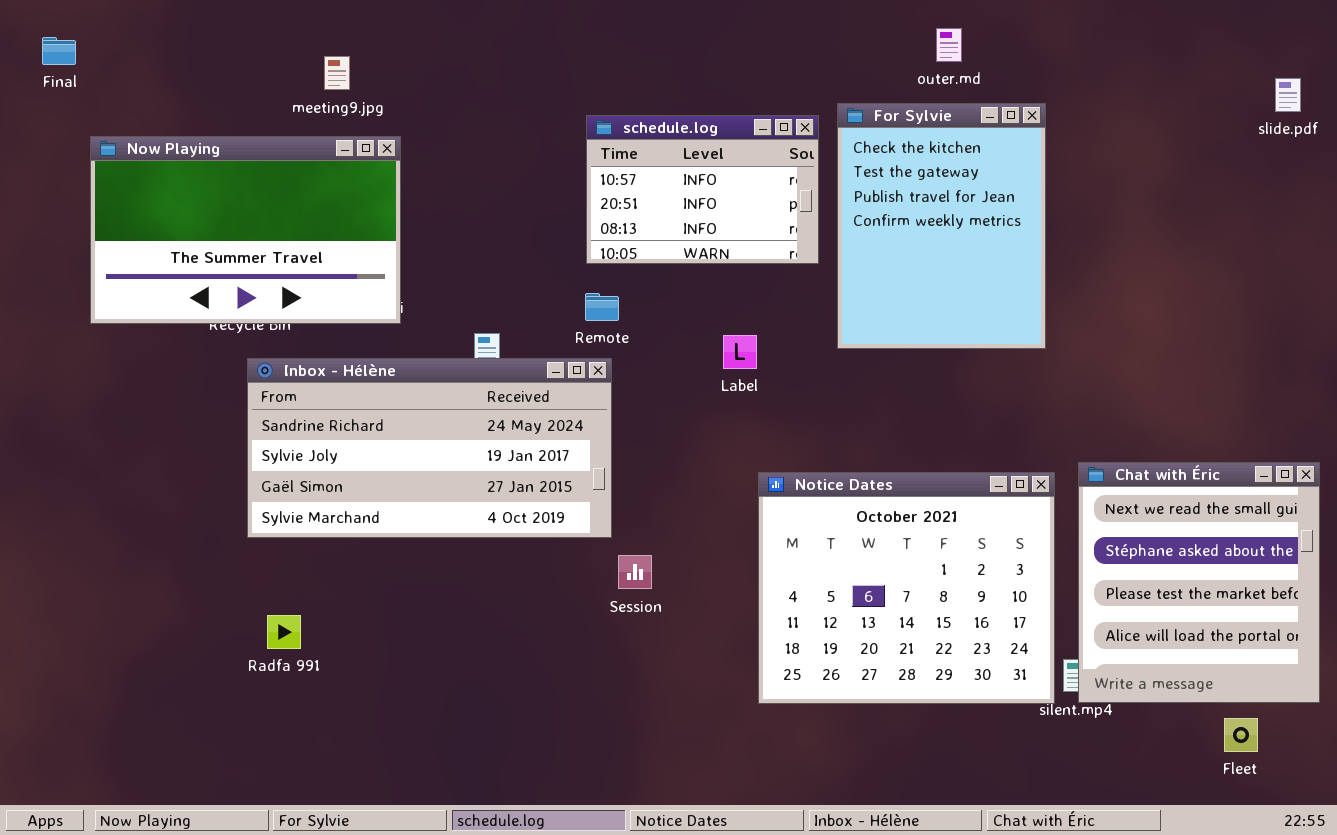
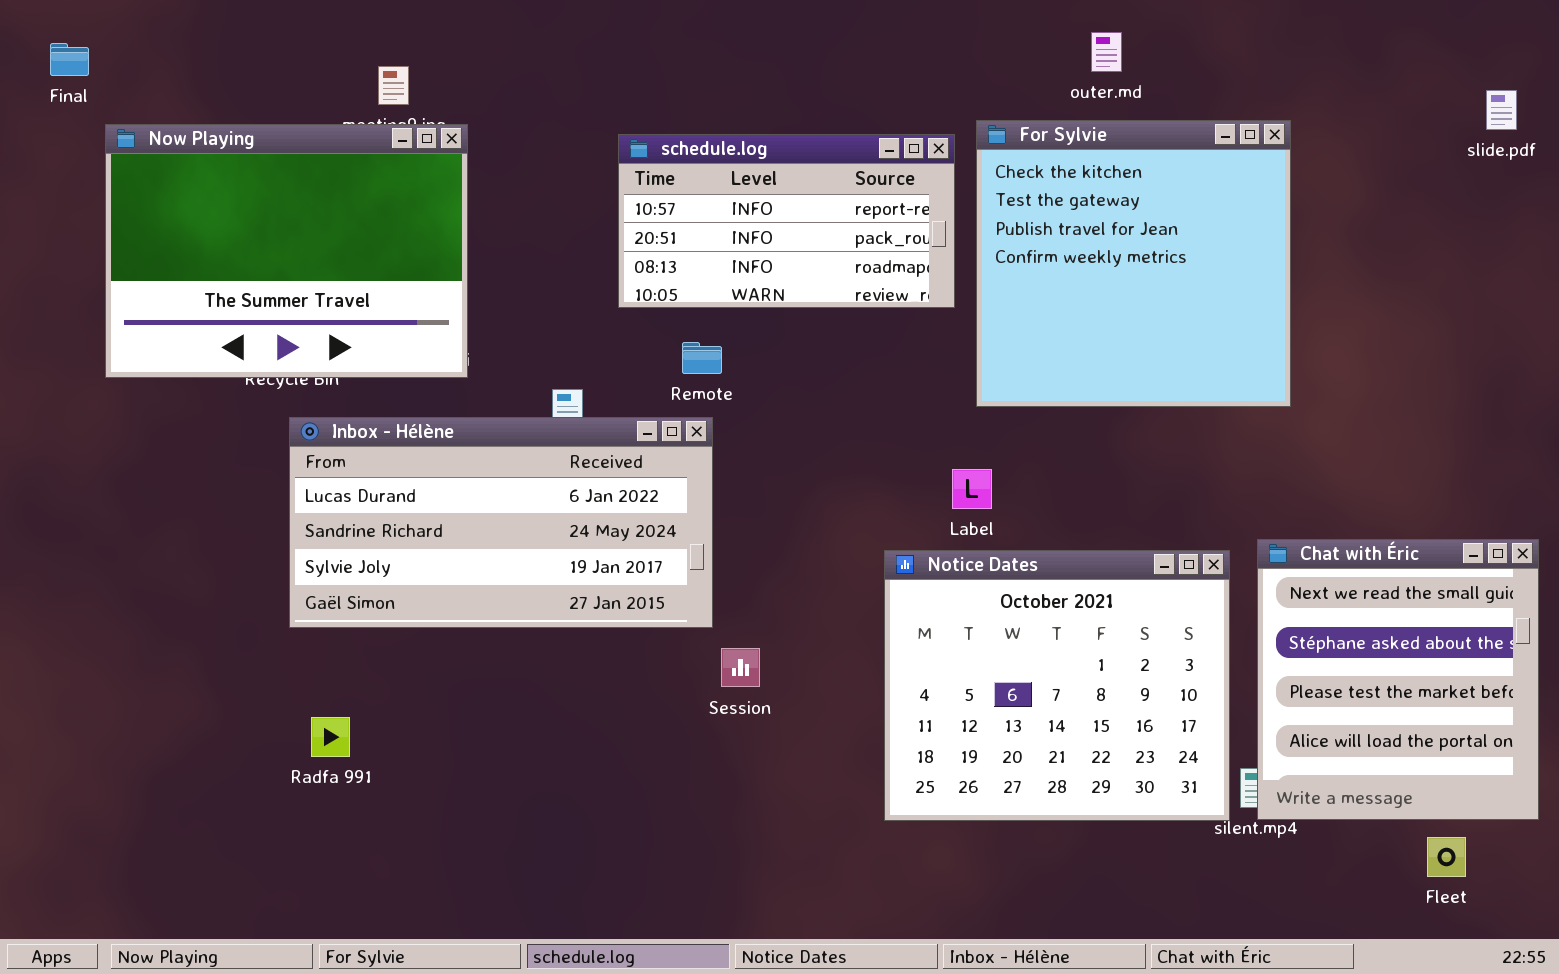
For Sylvie: [837,103,1046,349] -> [976,120,1291,407], resized
schedule.log: [586,115,819,264] -> [618,134,955,308], resized
Now Playing: [90,136,401,324] -> [105,124,468,378], resized
Label: [723,335,757,369] -> [952,469,992,509], moved
Inbox - Hélène: [247,358,612,538] -> [289,417,713,628], scrolled up 1 row

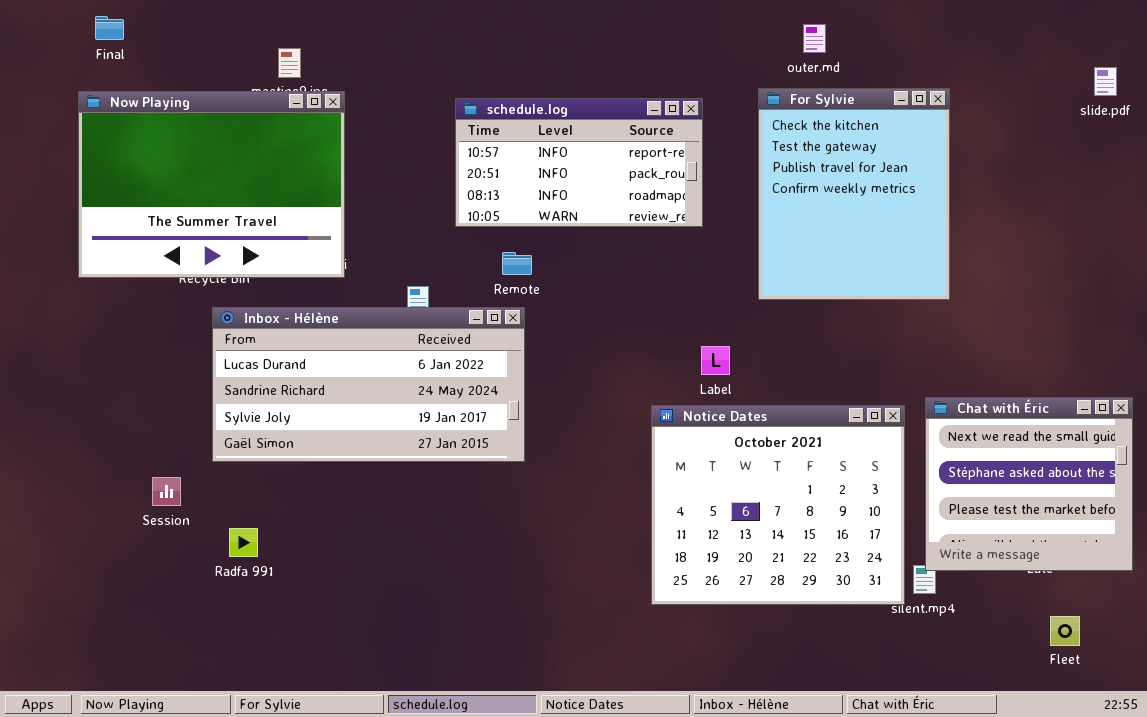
Final: [50,43,89,76] -> [95,16,124,40], moved
For Sylvie: [976,120,1291,407] -> [758,88,950,300], resized
Chat with Éric: [1257,539,1539,820] -> [925,397,1133,571], resized
Session: [721,648,760,687] -> [152,477,181,506], moved

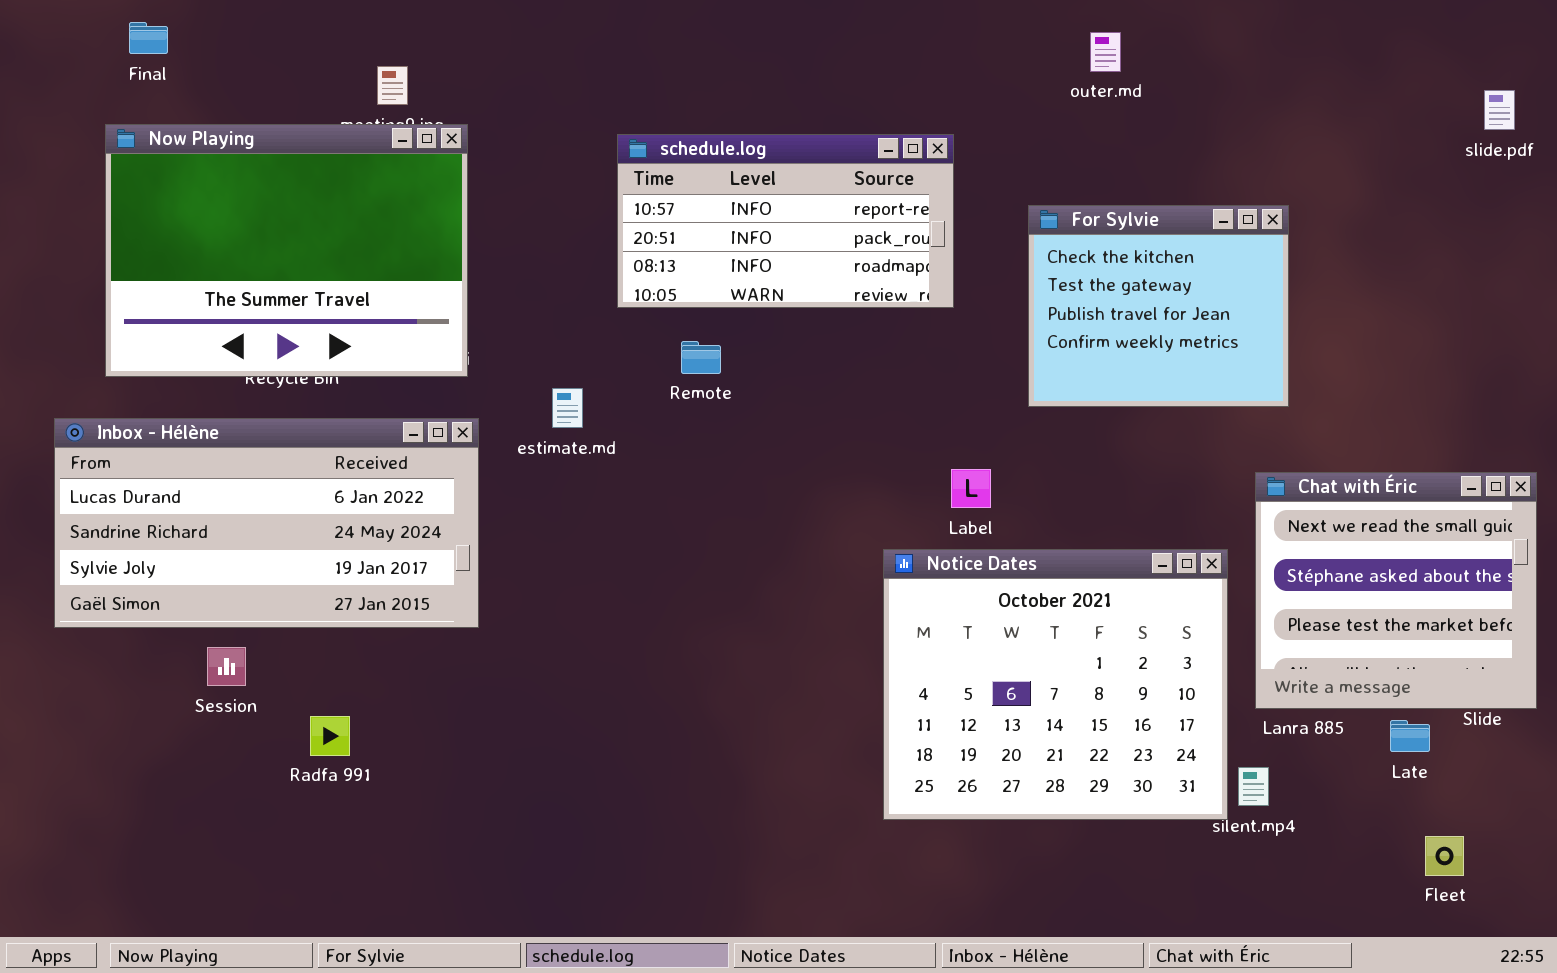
For Sylvie: [758,88,950,300] -> [1028,205,1289,407], resized
Inbox - Hélène: [212,307,525,462] -> [54,418,479,628], moved
Chat with Éric: [925,397,1133,571] -> [1255,472,1537,709], moved

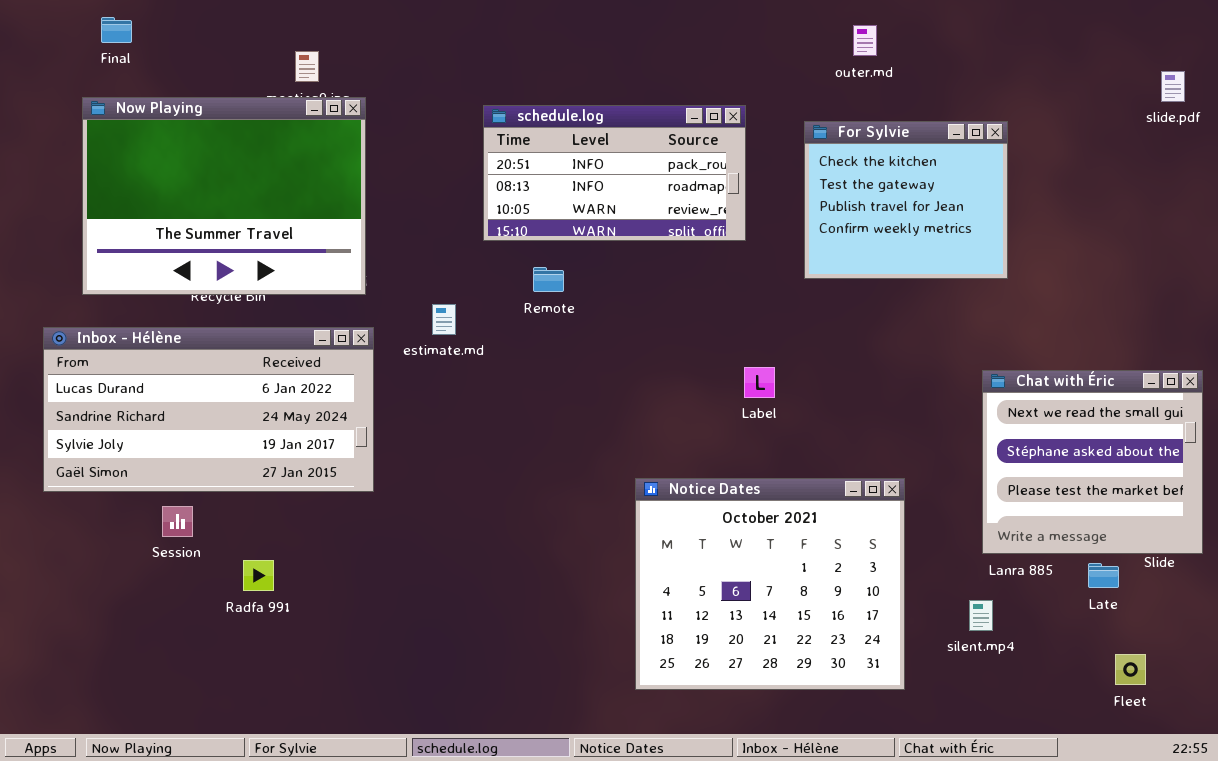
schedule.log: [617,134,954,308] -> [483,105,746,241], scrolled down 1 row
For Sylvie: [1028,205,1289,407] -> [804,121,1008,279], moved
Notice Dates: [883,549,1228,820] -> [635,478,905,690], moved

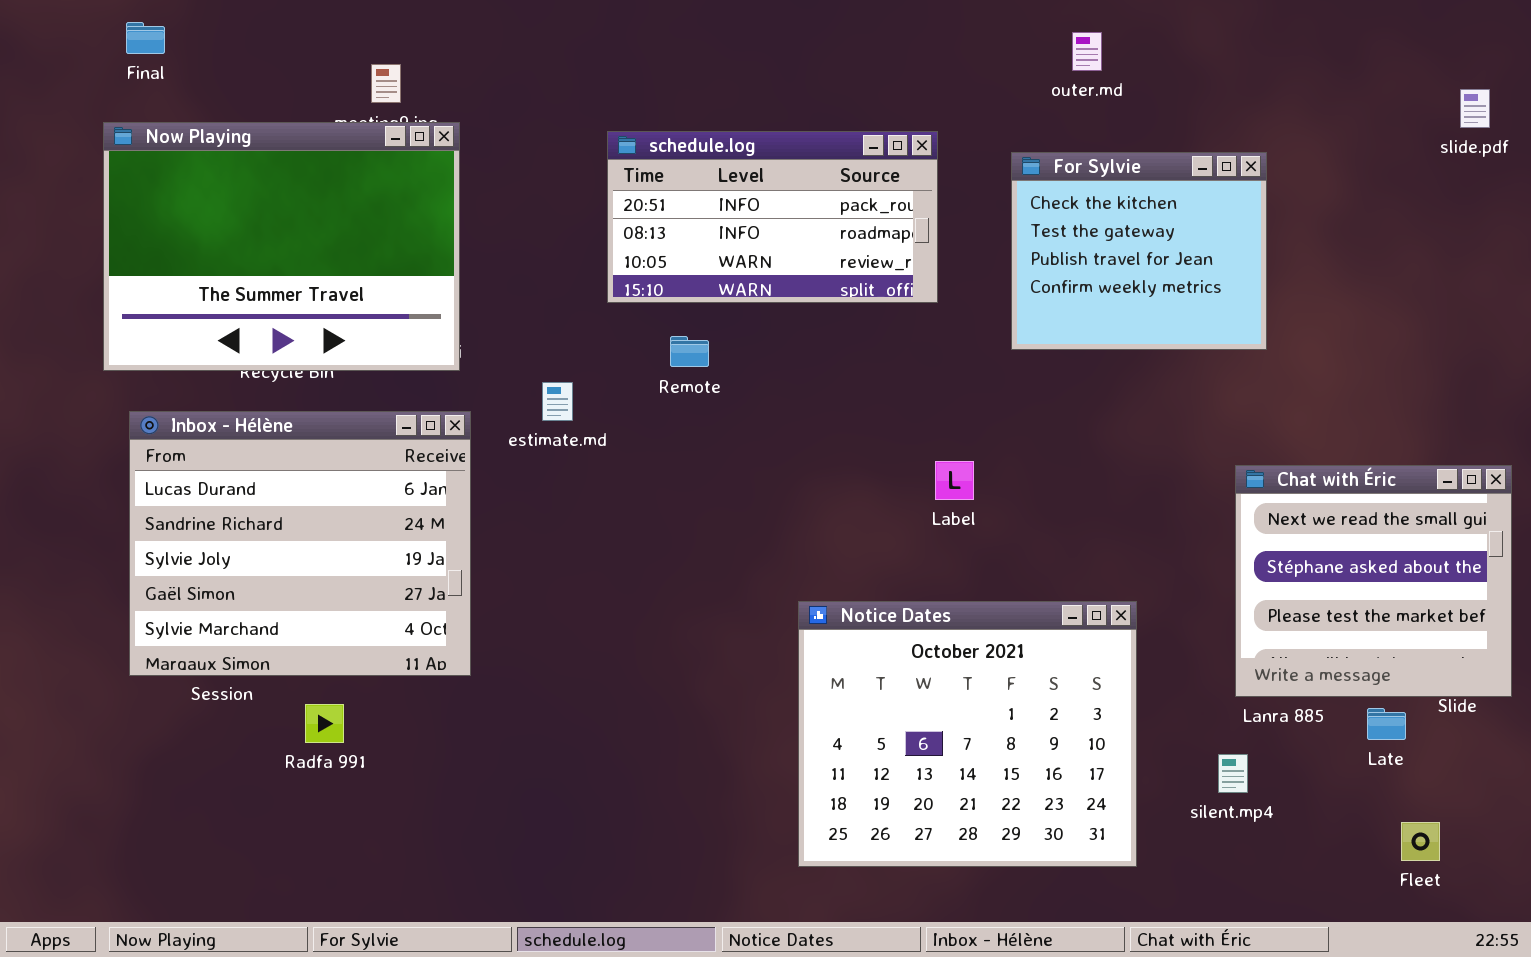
Inbox - Hélène: [43,327,374,492] -> [129,411,471,676], resized

